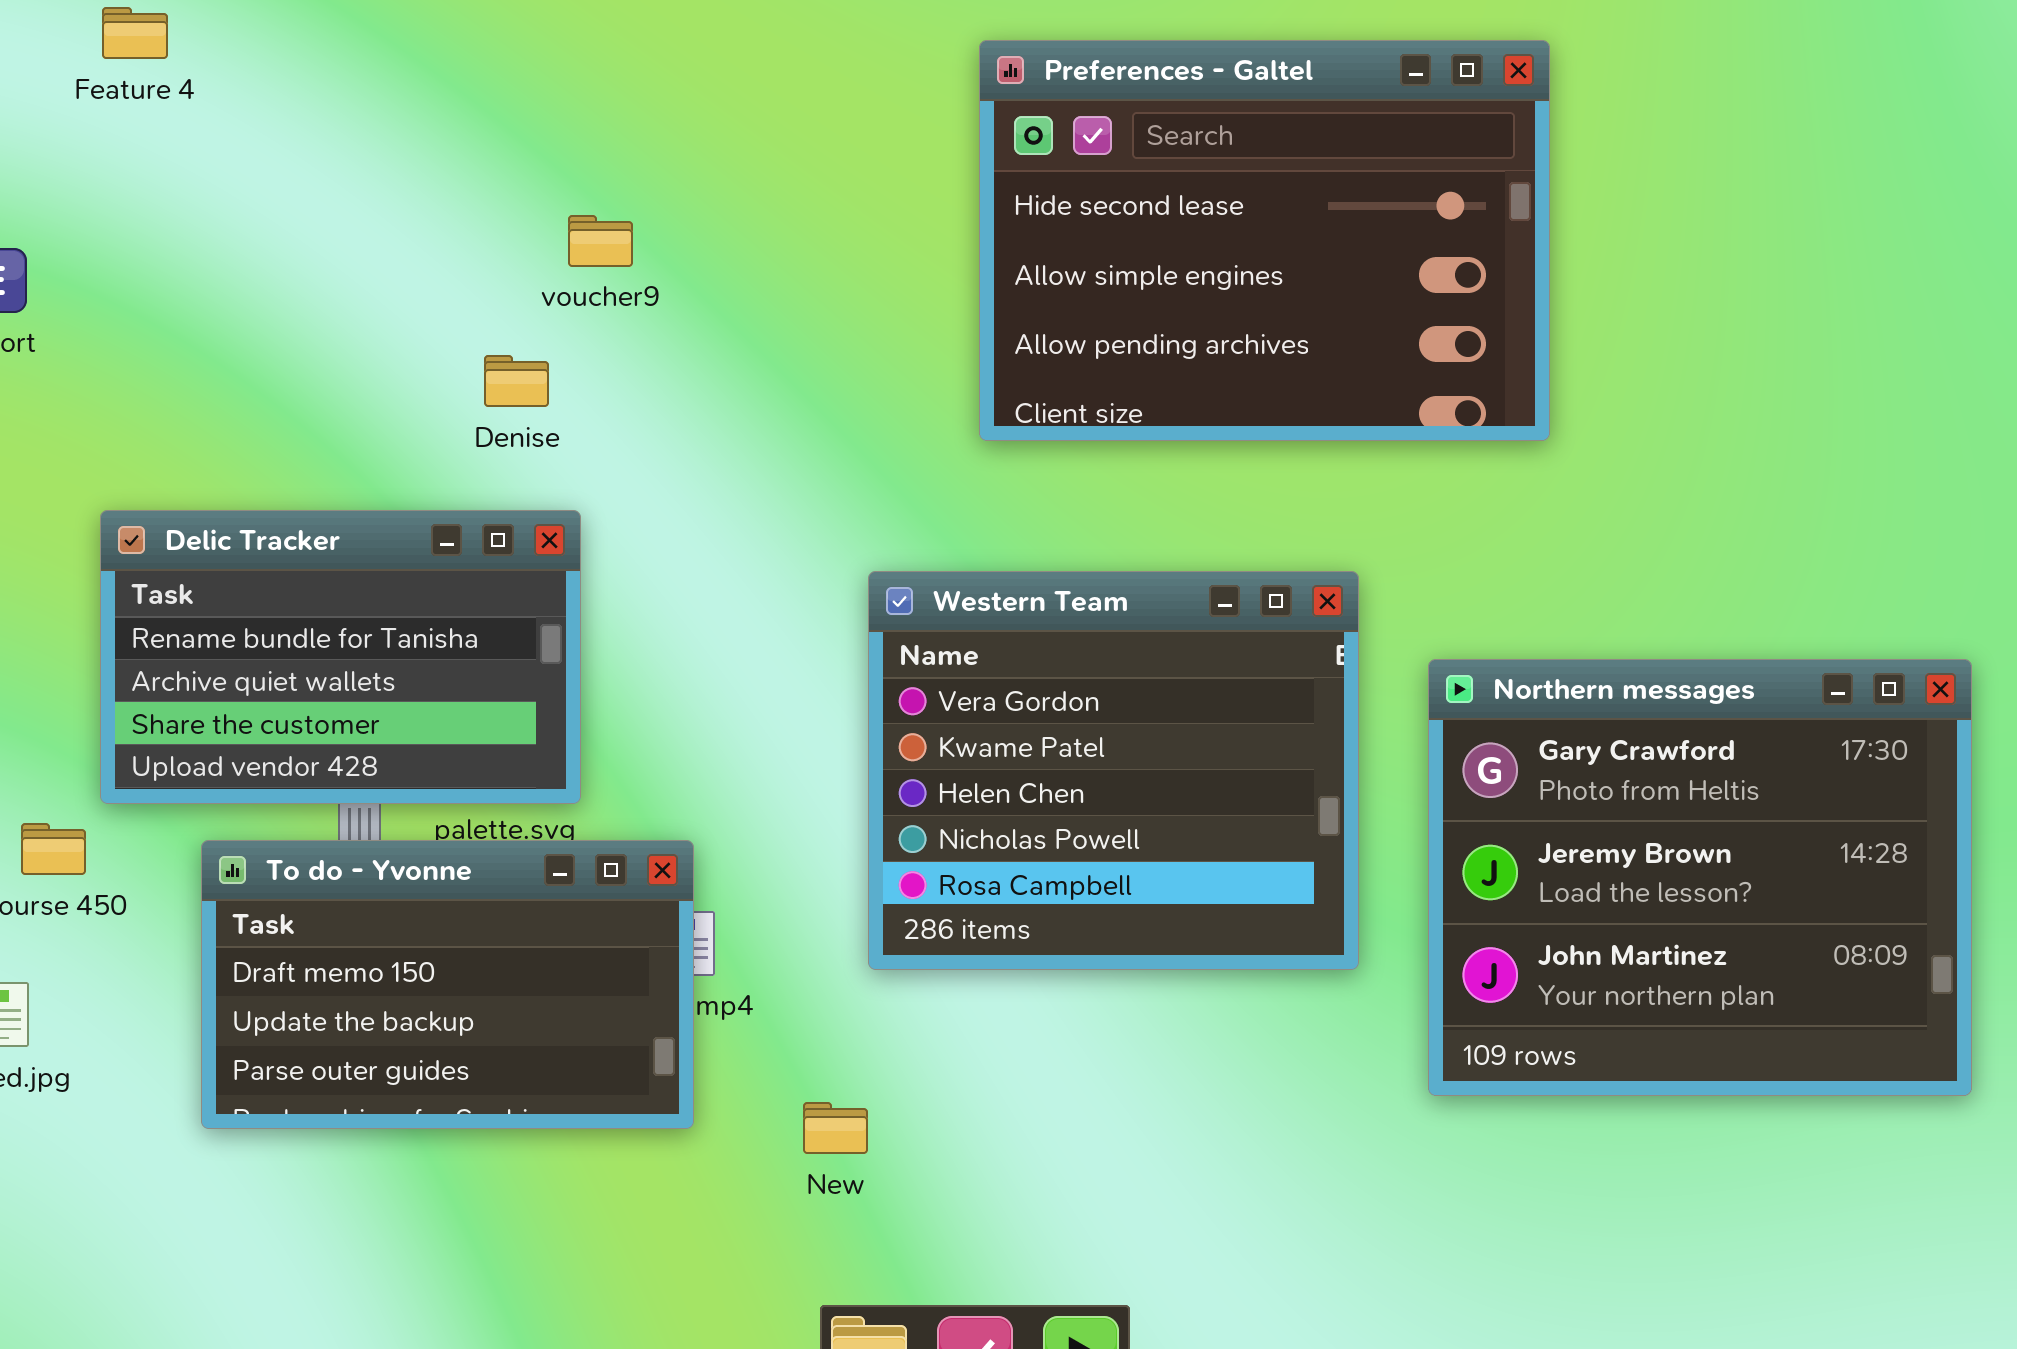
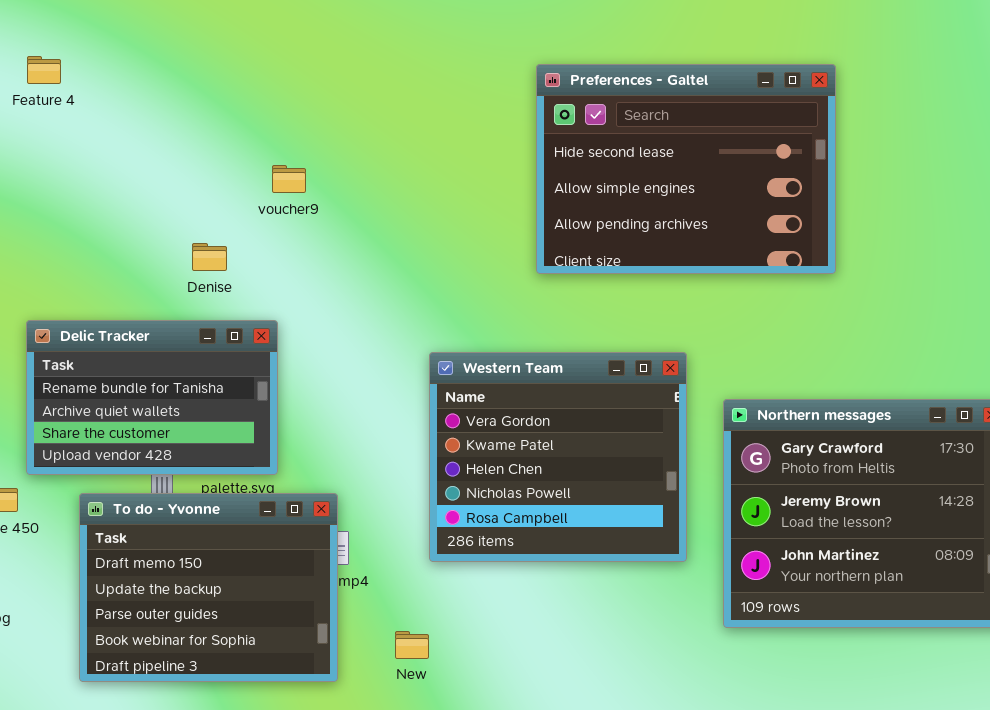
Preferences - Galtel: [979,40,1550,441] -> [536,64,836,274], moved
Denise: [484,355,549,407] -> [192,243,227,271], moved
To do - Yvonne: [201,840,694,1129] -> [79,493,338,682], resized

